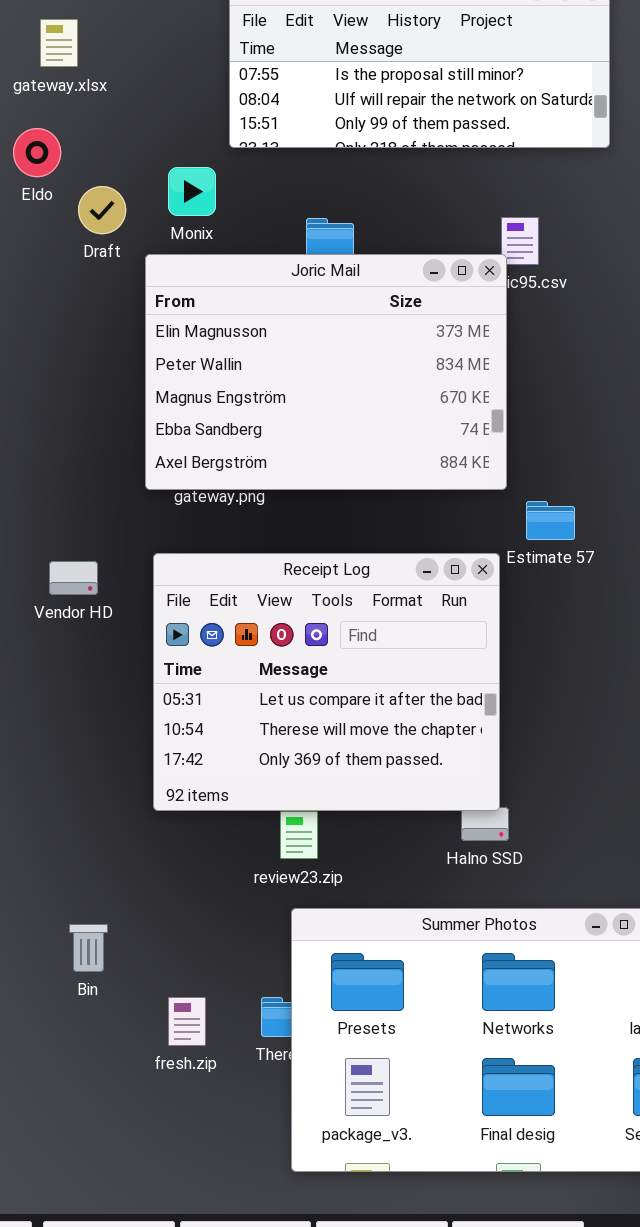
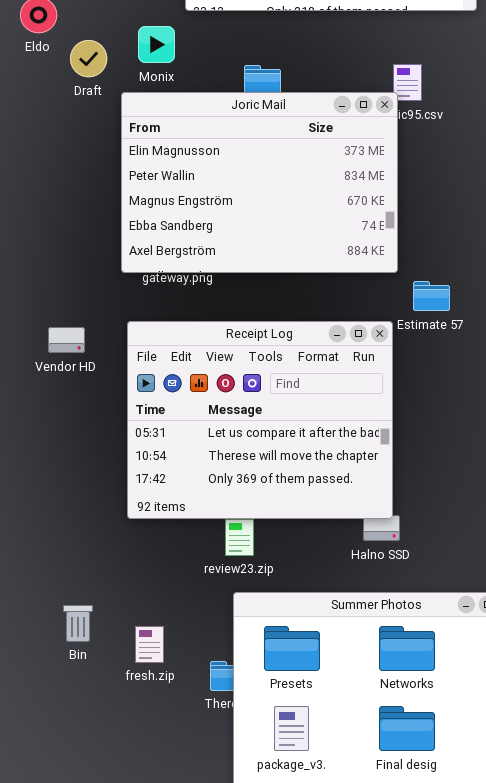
fresh.zip: [168,997,206,1046] -> [135,626,164,663], moved

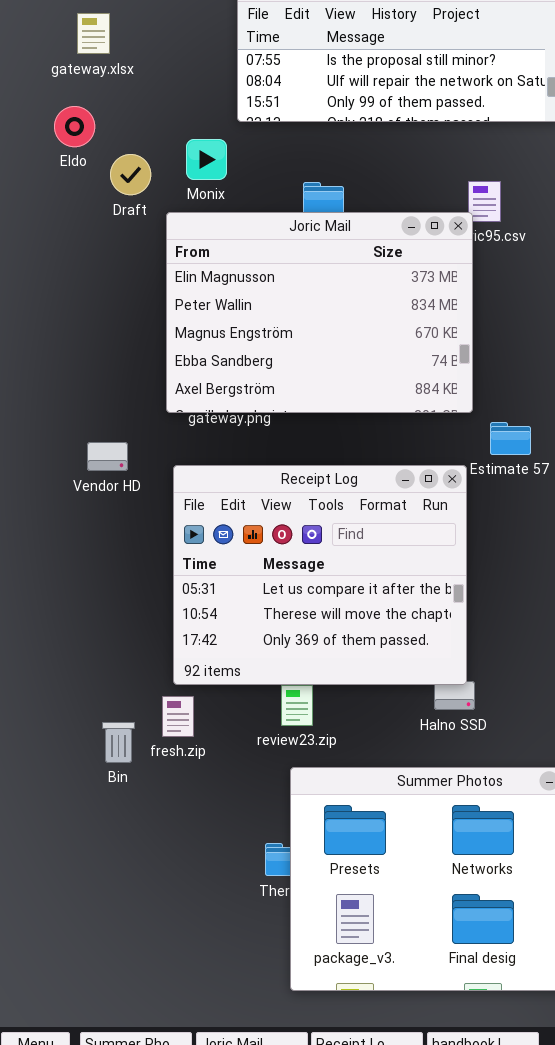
Vendor HD: [48,327,85,353] -> [87,442,128,471], moved
Bin: [63,605,93,642] -> [102,722,135,763], moved
fresh.zip: [135,626,164,663] -> [162,696,194,737], moved

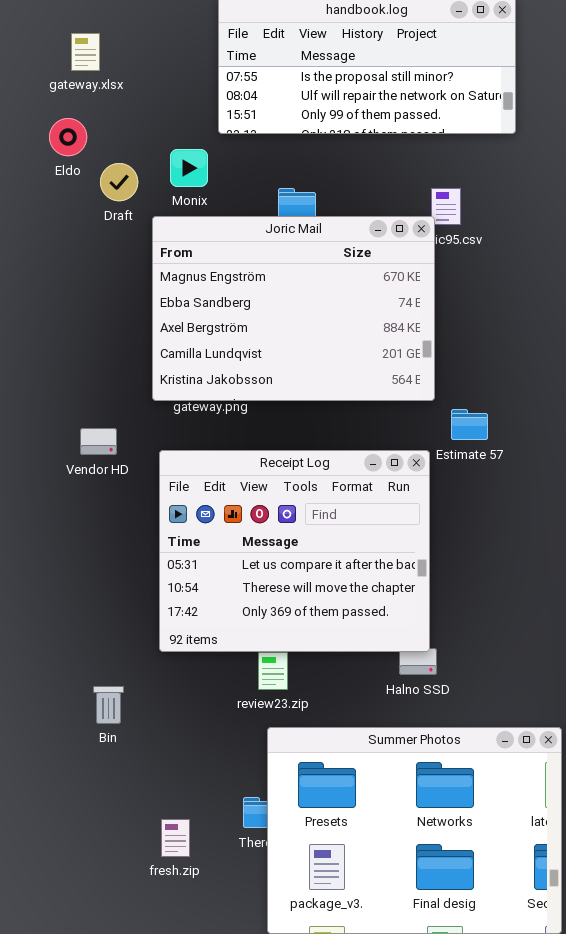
Joric Mail: [166,212,473,413] -> [152,216,435,401], scrolled down 2 rows
fresh.zip: [162,696,194,737] -> [161,819,190,857], moved

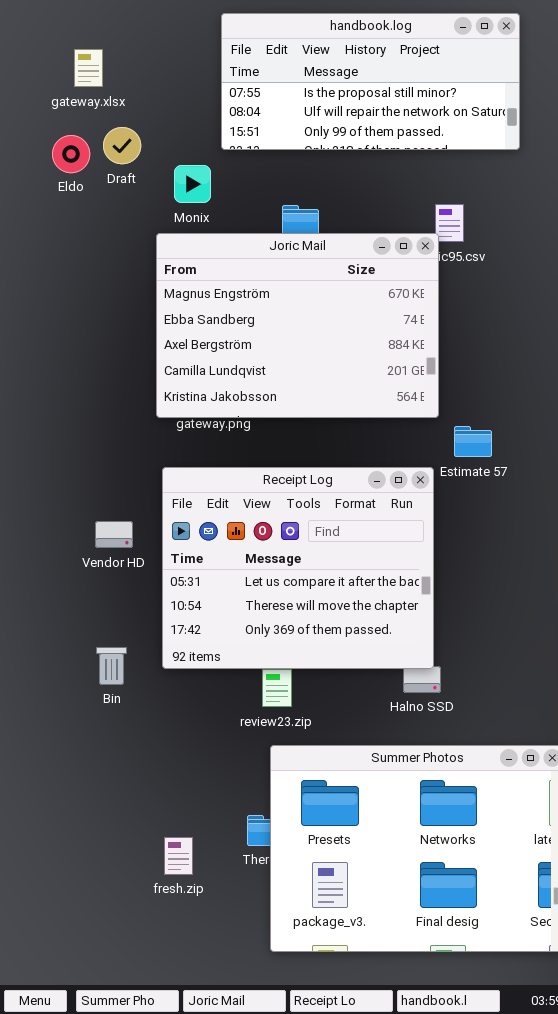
Draft: [100,163,138,201] -> [103,127,141,164], moved
Vendor HD: [80,428,117,455] -> [95,521,133,548], moved
Bin: [93,686,124,724] -> [96,647,127,685], moved

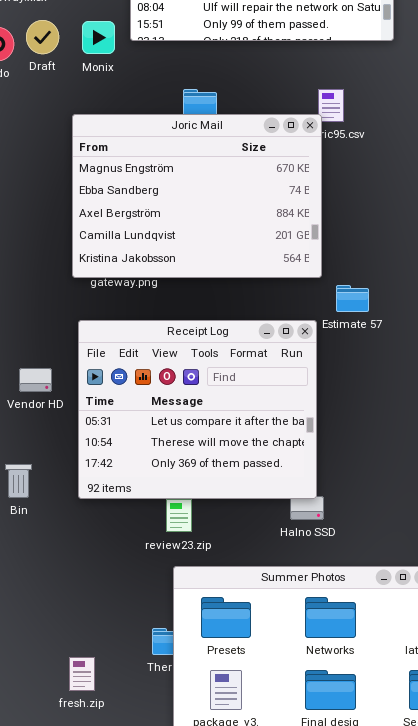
Monix: [174,165,211,203] -> [82,21,115,54], moved
Bin: [96,647,127,685] -> [5,464,32,498], moved
fresh.zip: [164,837,193,875] -> [69,657,95,691], moved

